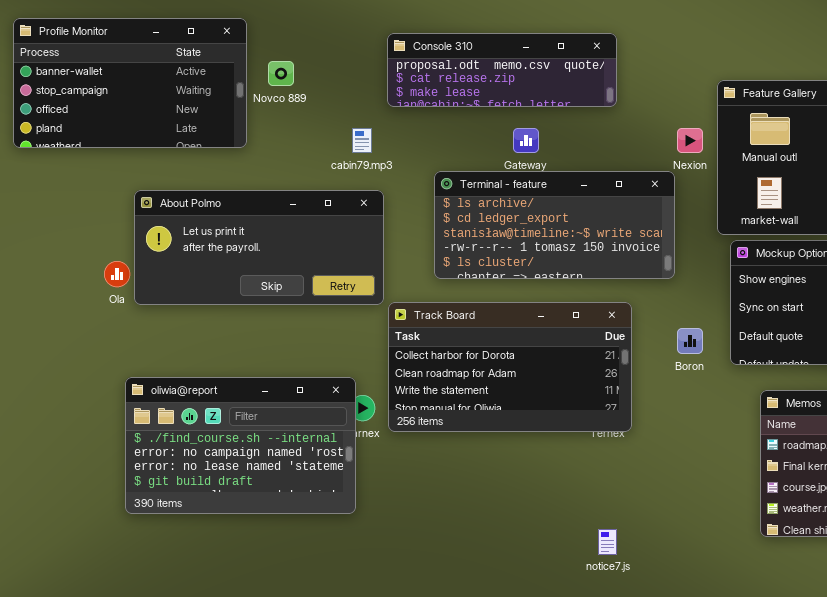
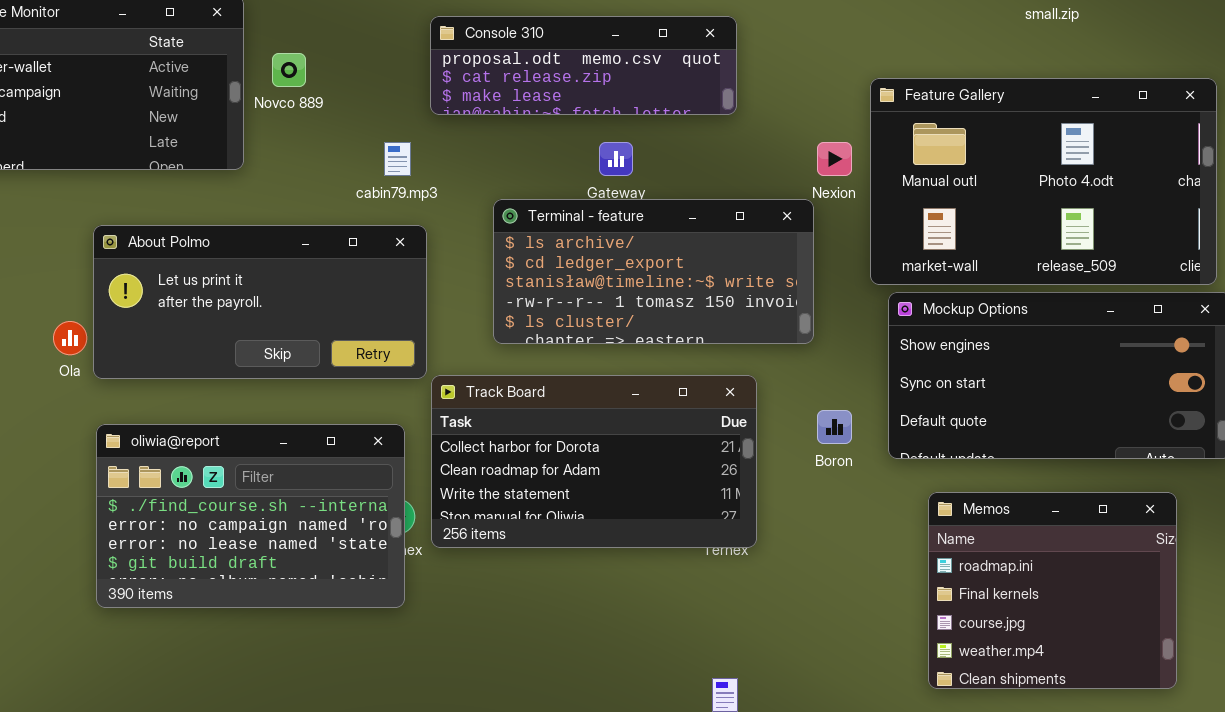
oliwia@report: [125,377,356,514] -> [96,424,405,608], moved

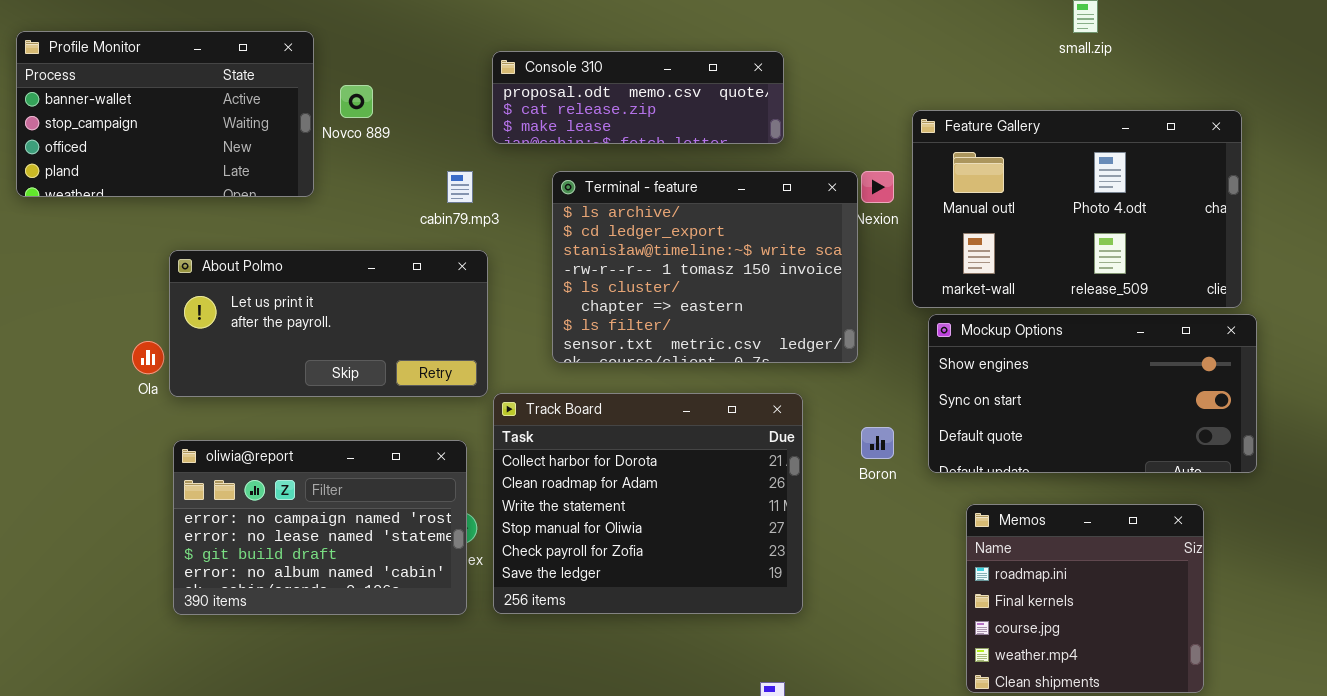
Terminal - feature: [493,199,814,344] -> [552,171,858,363], resized
Track Board: [431,375,757,548] -> [493,393,803,614], resized
oliwia@report: [96,424,405,608] -> [173,440,467,615], scrolled down 1 row

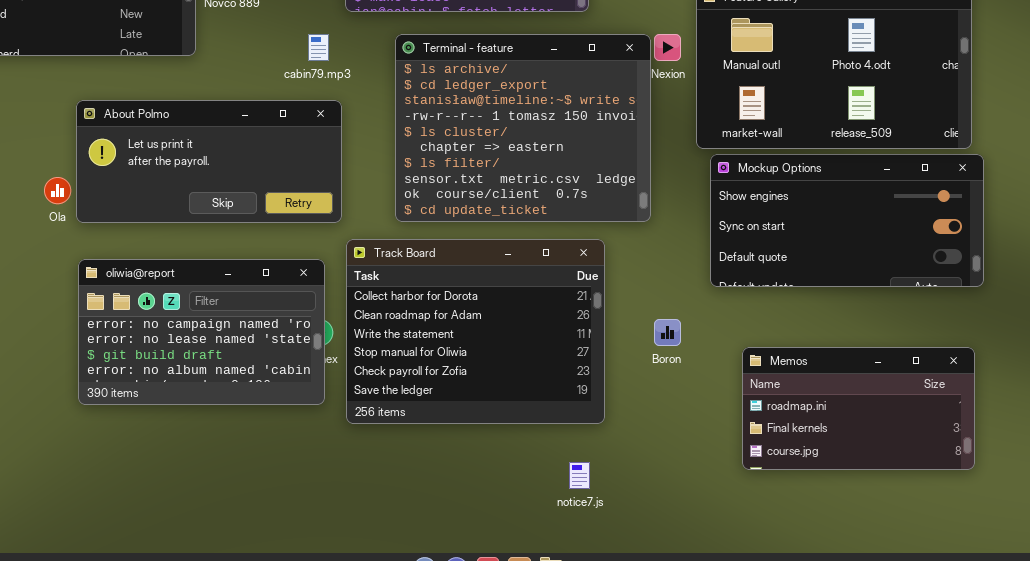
Terminal - feature: [552,171,858,363] -> [395,34,651,222], resized
Track Board: [493,393,803,614] -> [346,239,605,424], moved
Boron: [861,427,894,459] -> [654,319,681,346], moved
Memos: [966,504,1204,693] -> [742,347,975,470], resized

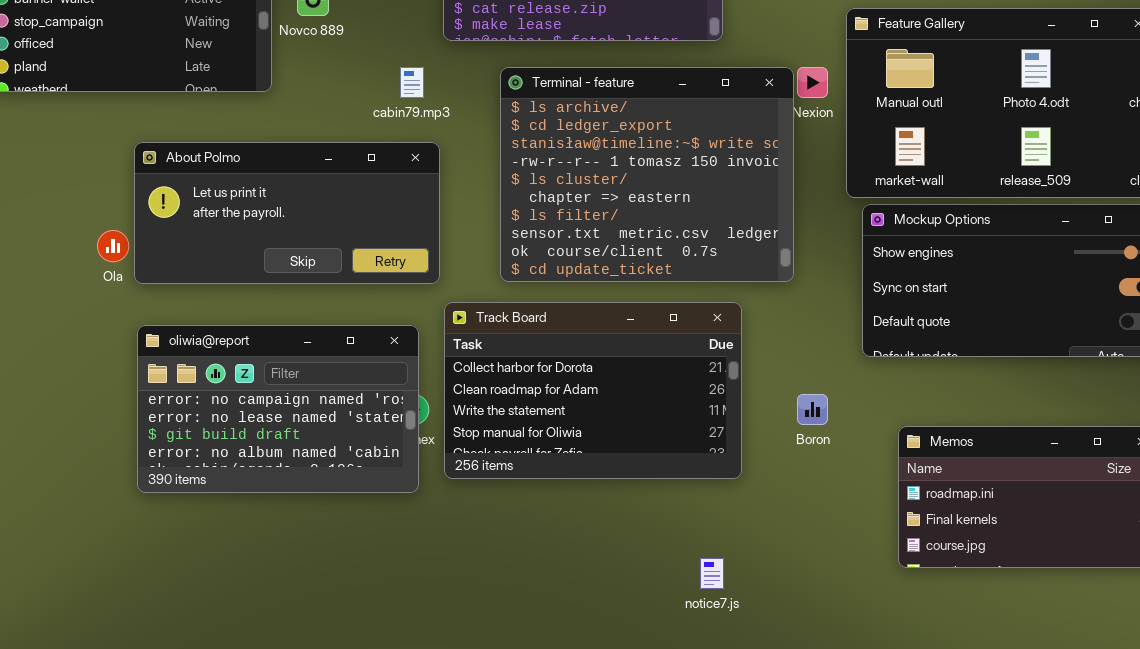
Track Board: [346,239,605,424] -> [444,302,742,479], resized

